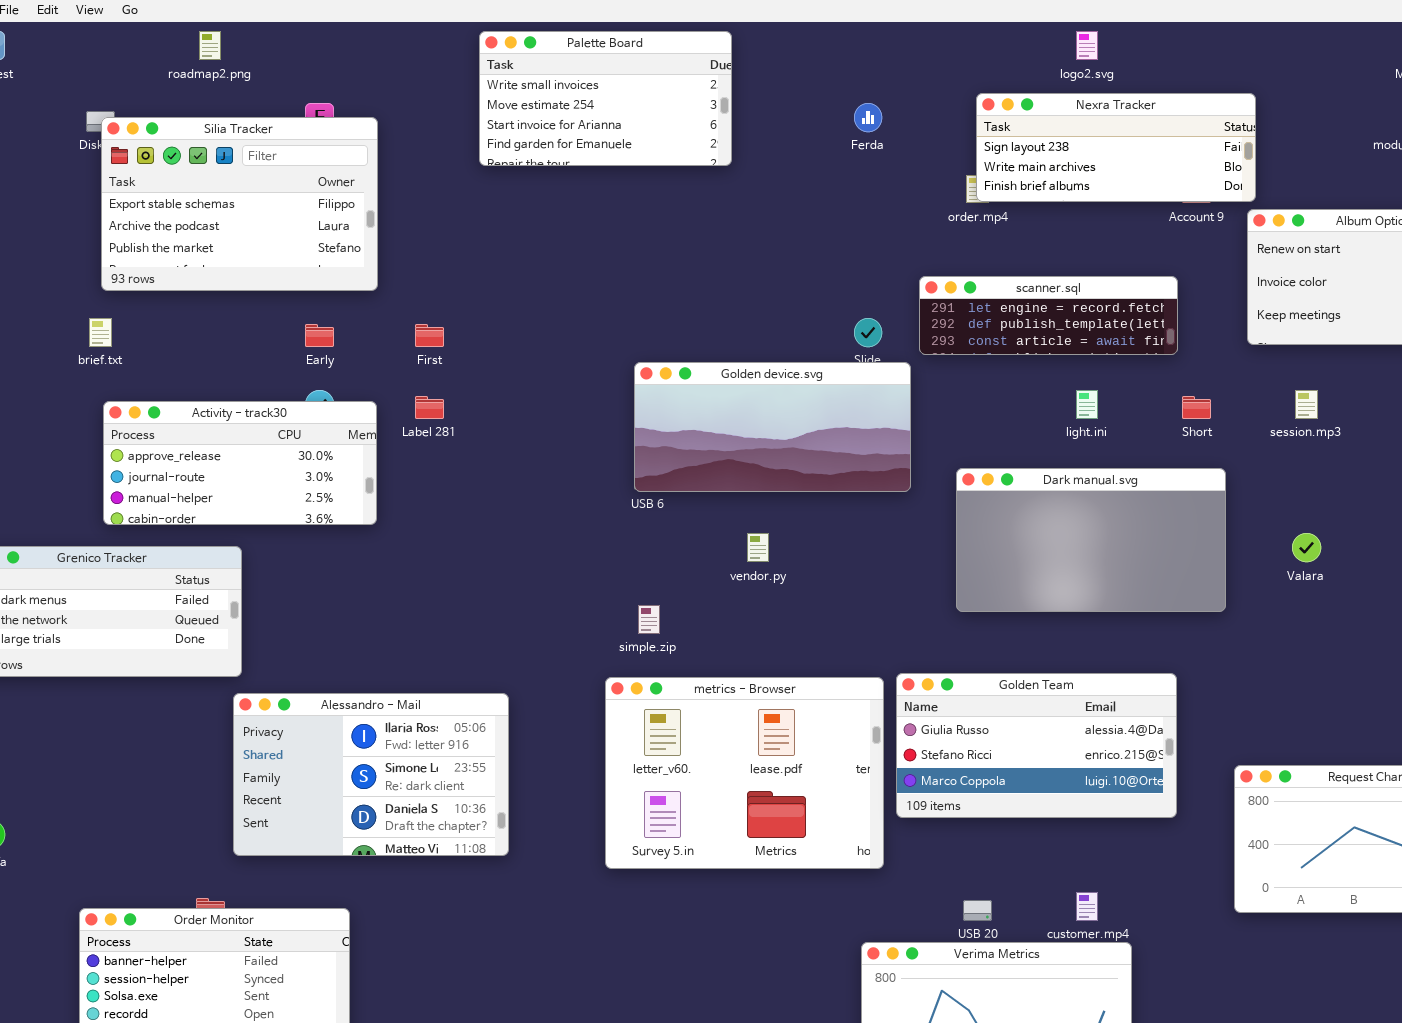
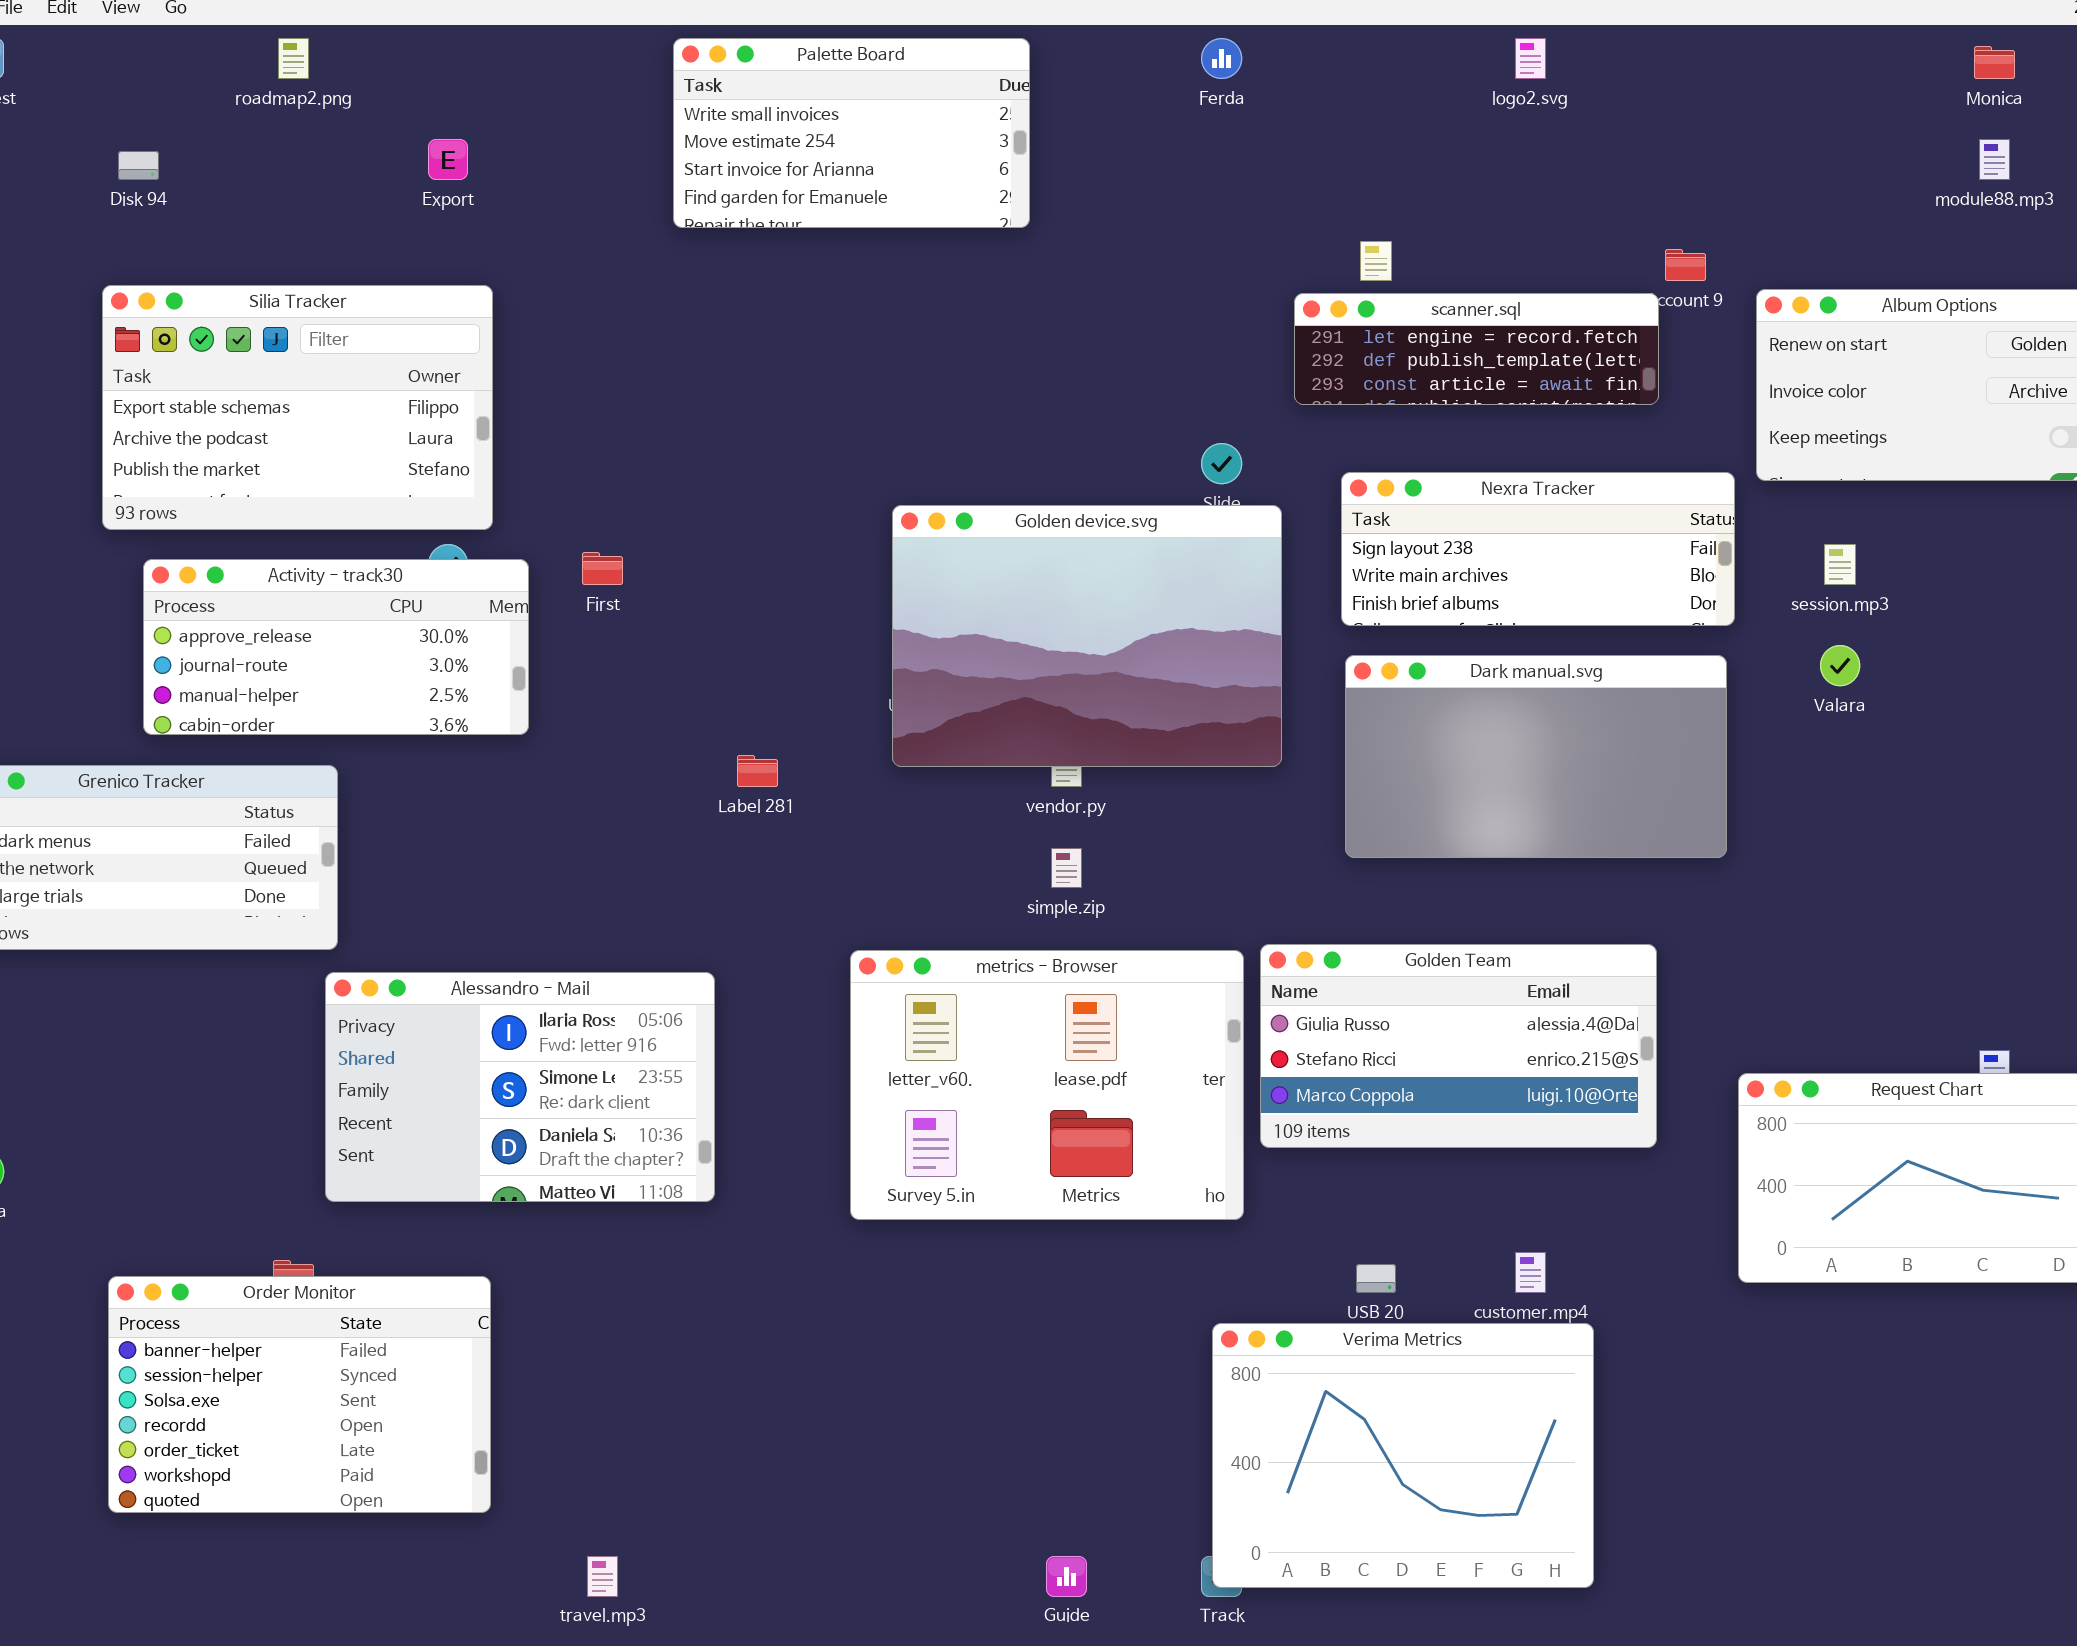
Nexra Tracker: [976,93,1256,202] -> [1341,472,1735,626], moved
Ferda: [854,103,882,132] -> [1201,38,1242,79], moved
Silia Tracker: [101,117,378,291] -> [102,285,493,530], moved
scanner.sql: [919,276,1178,355] -> [1294,293,1659,405], moved
First: [415,324,444,347] -> [582,552,623,585], moved
Golden device.svg: [634,362,911,492] -> [892,505,1282,767], resized
Label 281: [415,396,444,419] -> [737,755,778,787], moved
Valara: [1292,533,1321,562] -> [1820,645,1860,686], moved
simple.zip: [638,605,660,634] -> [1051,848,1082,888], moved

